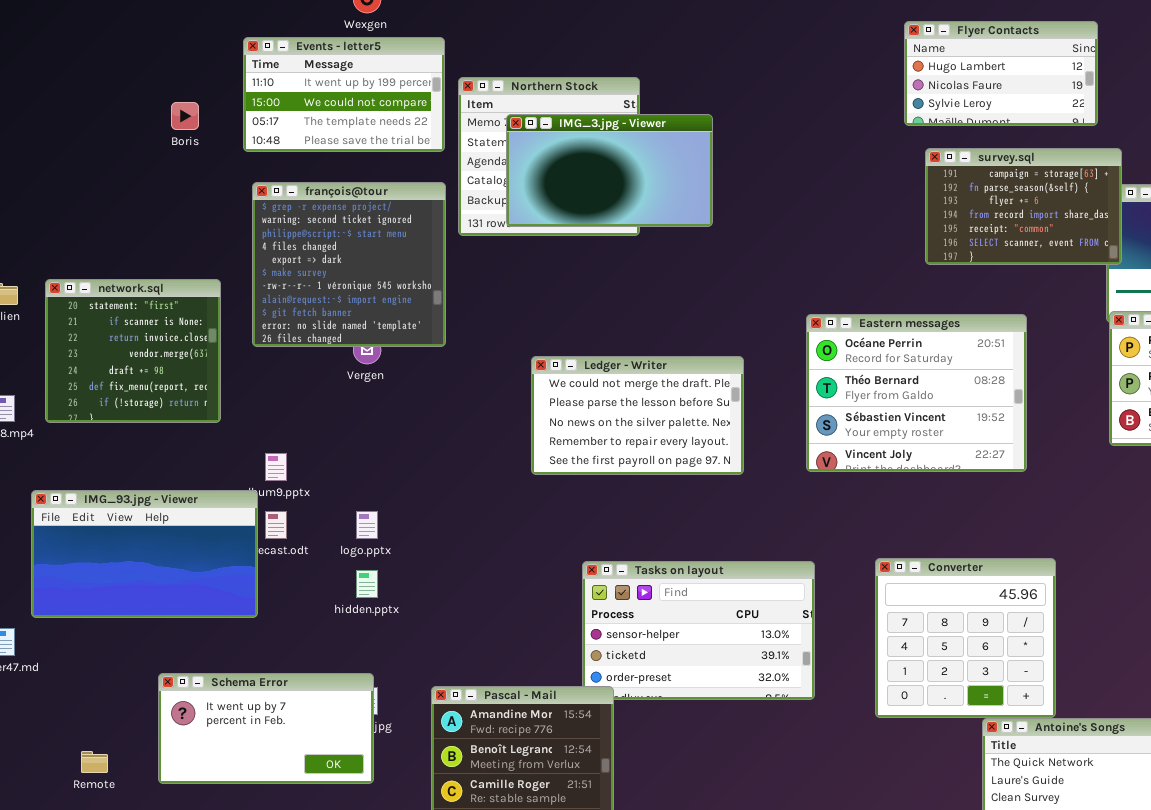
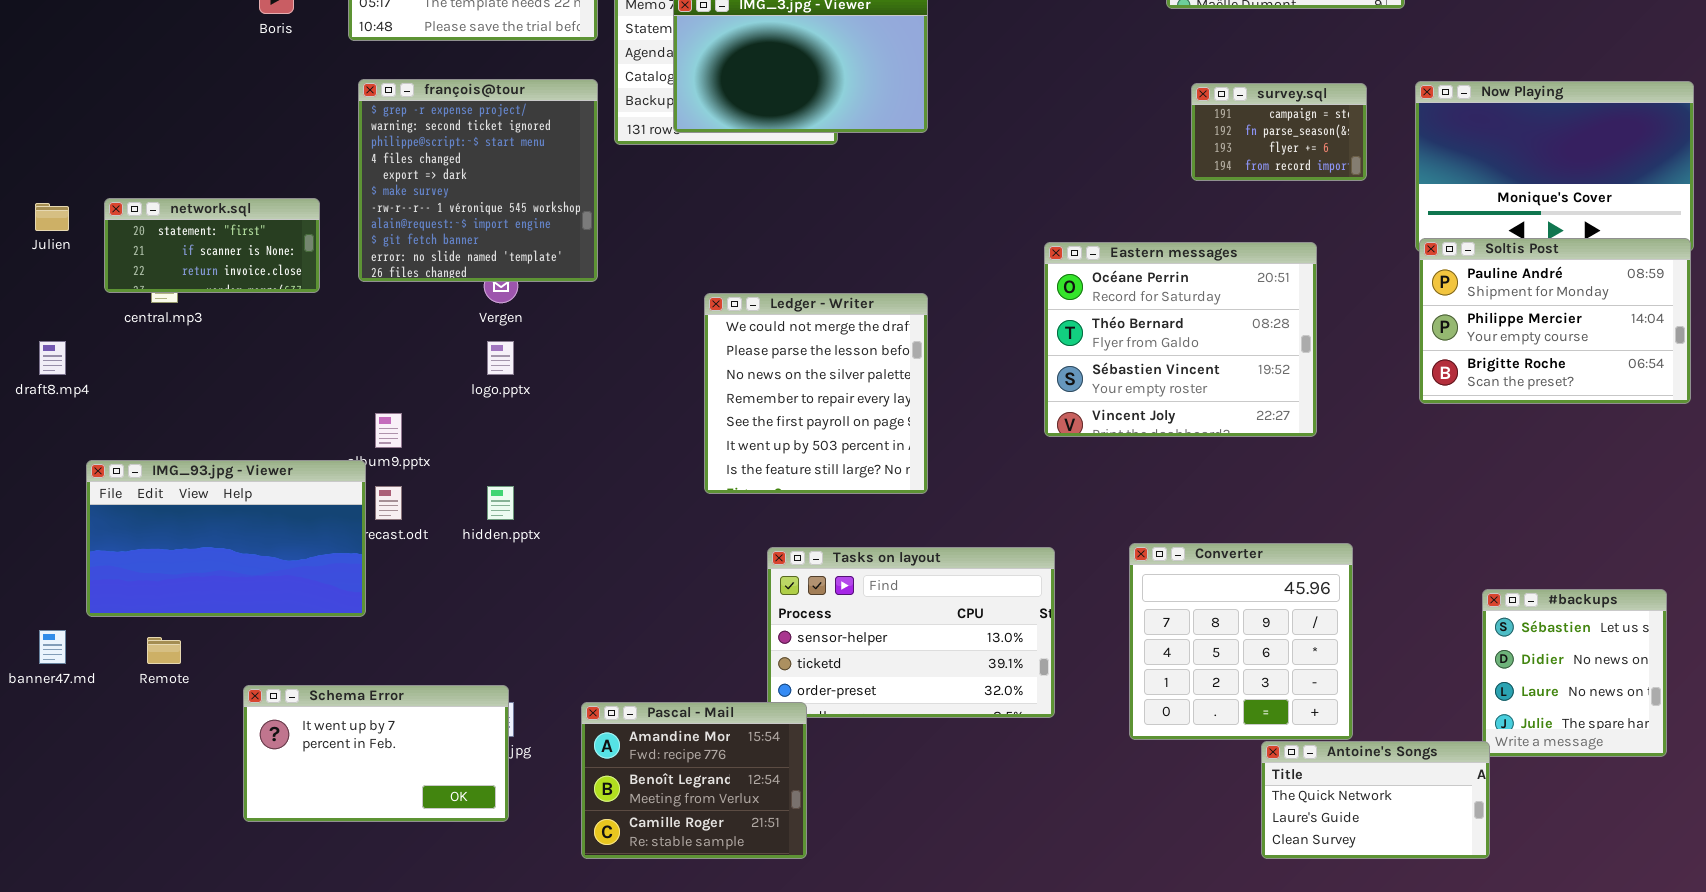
survey.sql: [925,148,1122,265] -> [1191,83,1367,181], resized
network.sql: [45,279,221,423] -> [104,198,320,293], resized
Ledger - Writer: [531,356,744,475] -> [704,293,928,494], resized
logo.pptx: [356,511,378,539] -> [487,341,514,375], moved
hidden.pptx: [356,570,378,598] -> [487,486,514,520], moved
Remote: [81,751,108,773] -> [147,637,181,664], moved

